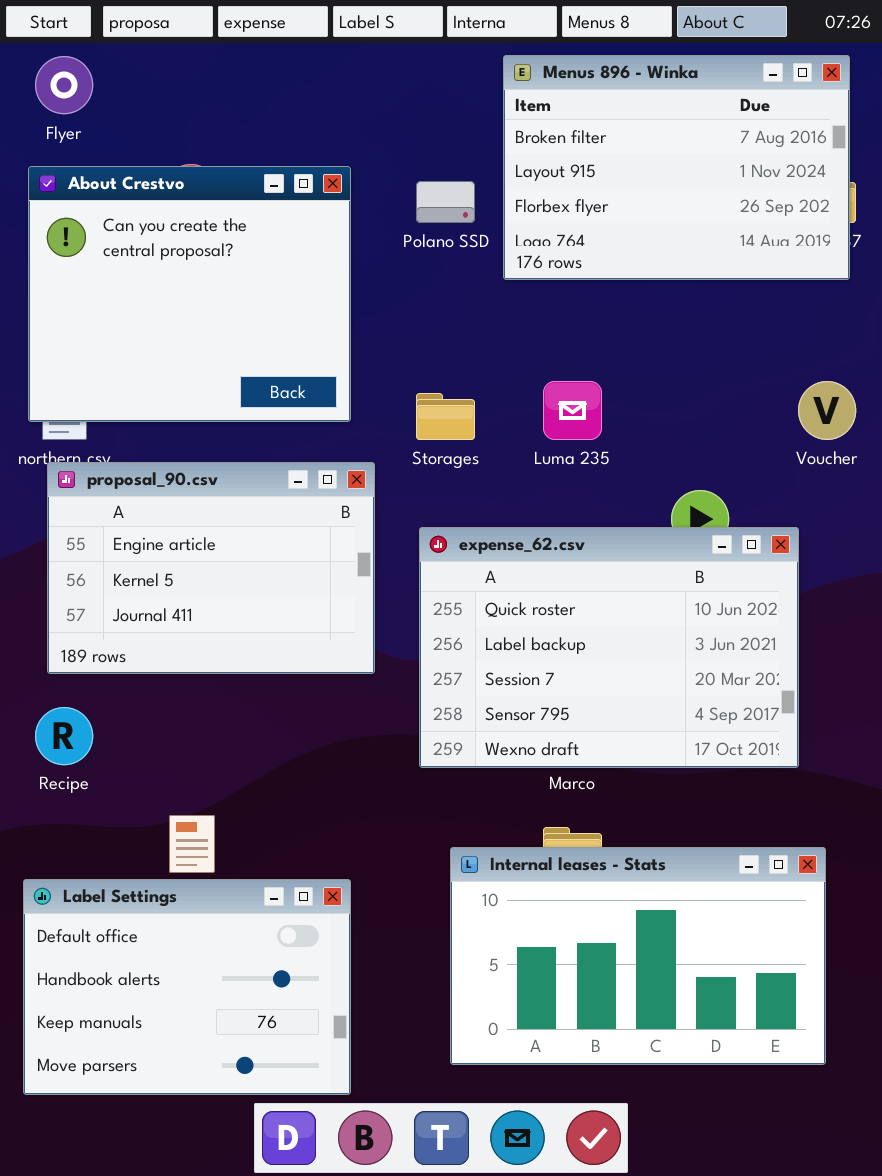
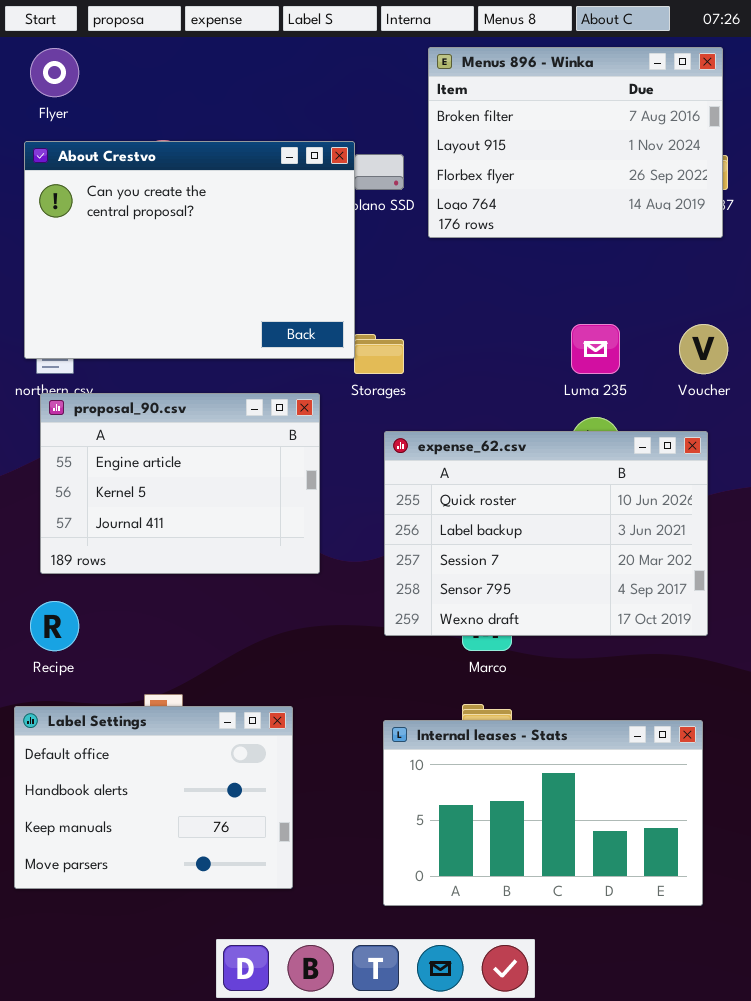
About Crestvo: [28,166,351,422] -> [24,141,355,359], resized
Luma 235: [543,381,602,440] -> [571,324,620,374], moved
expense_62.csv: [419,527,799,768] -> [384,431,708,636], moved
Label Settings: [23,879,351,1095] -> [14,706,293,889], moved

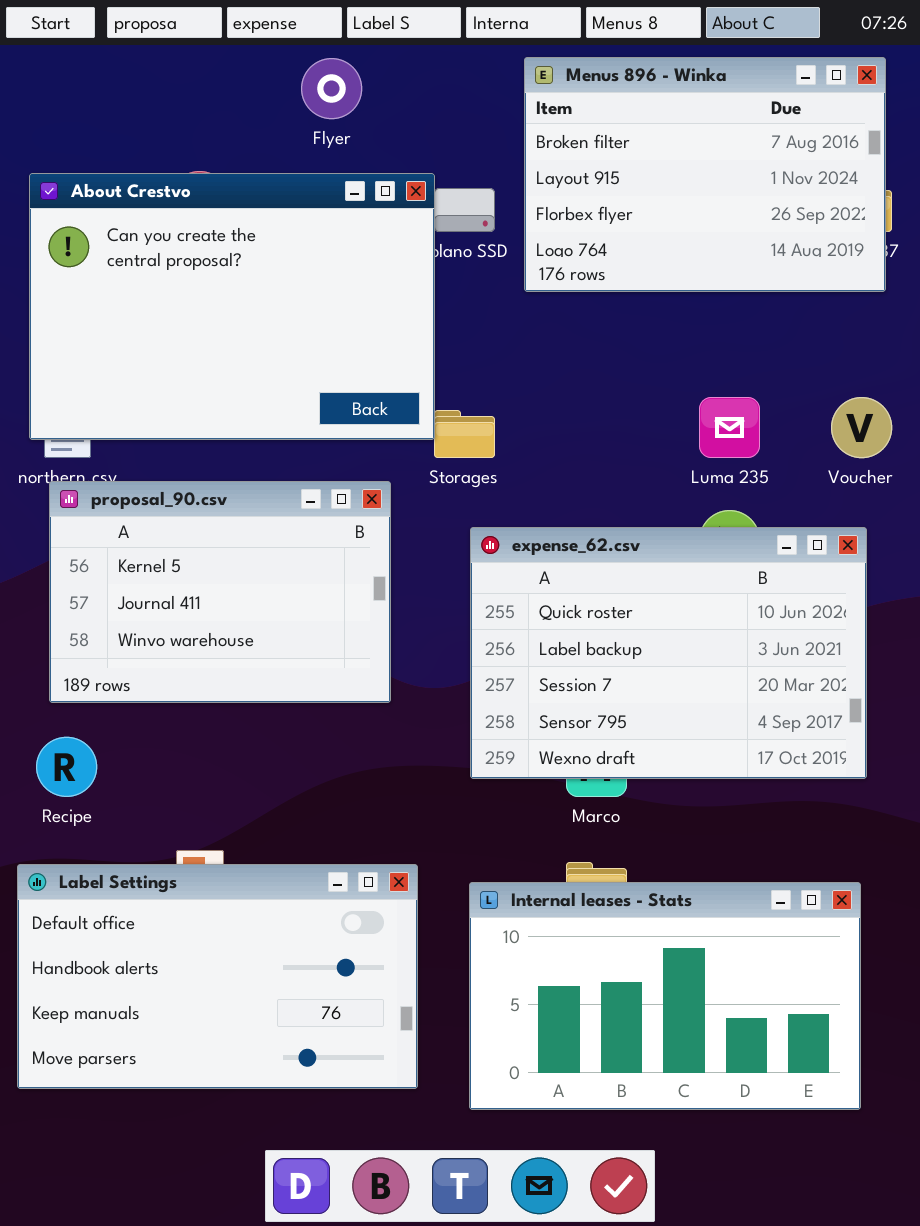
Flyer: [30,48,79,97] -> [301,58,362,119], moved
proposal_90.csv: [40,393,320,574] -> [49,481,391,703], scrolled down 1 row
Label Settings: [14,706,293,889] -> [17,864,418,1089], resized

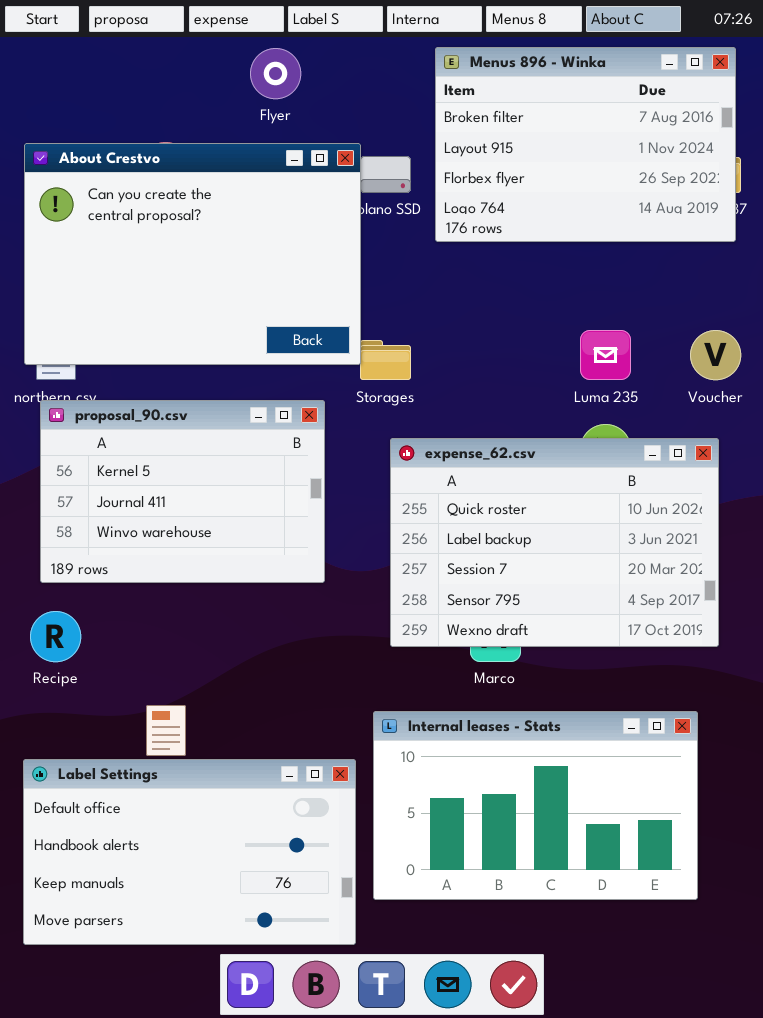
Label Settings: [17,864,418,1089] -> [23,759,356,945], moved
Internal leases - Stats: [469,882,861,1110] -> [373,711,698,900], moved

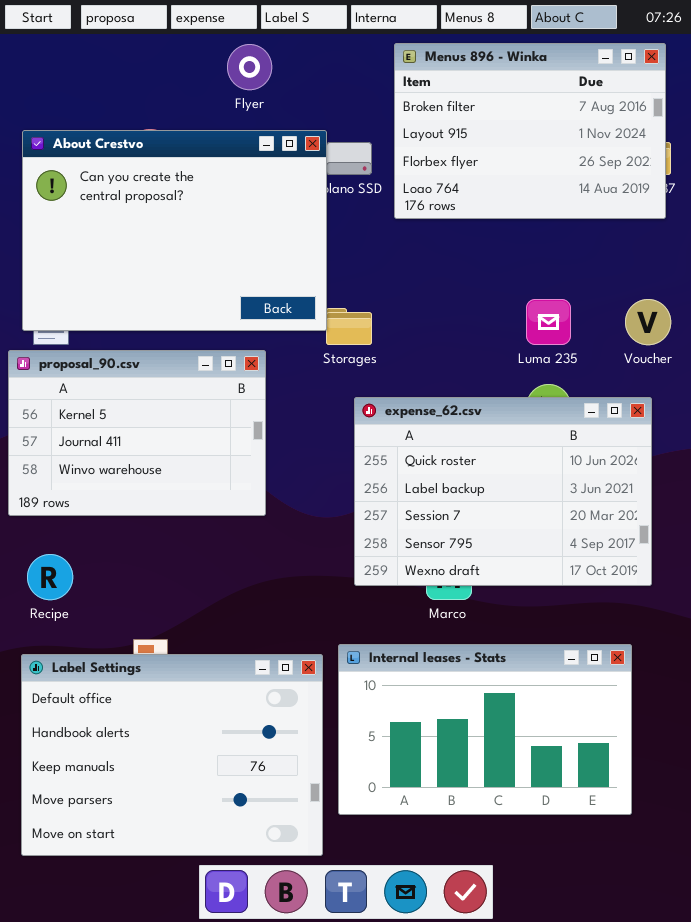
proposal_90.csv: [40,400,325,583] -> [8,350,266,516], moved
Label Settings: [23,759,356,945] -> [21,654,323,856], resized

